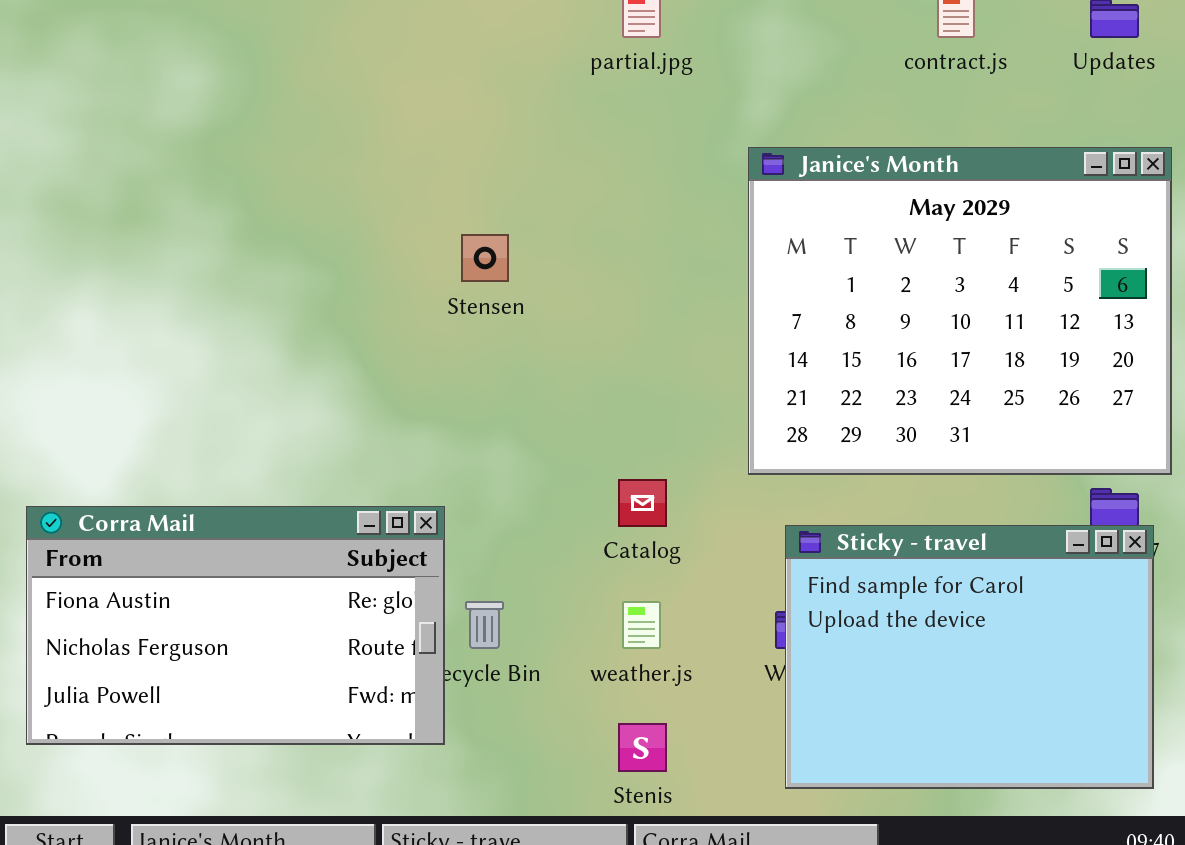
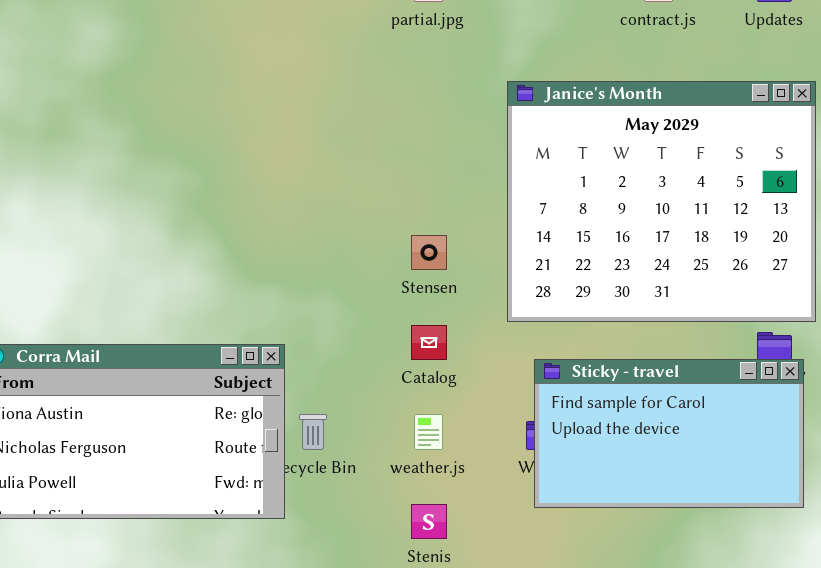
Stensen: [461,234,509,282] -> [411,235,447,270], moved
Sticky - travel: [785,525,1154,789] -> [534,359,804,508], resized

